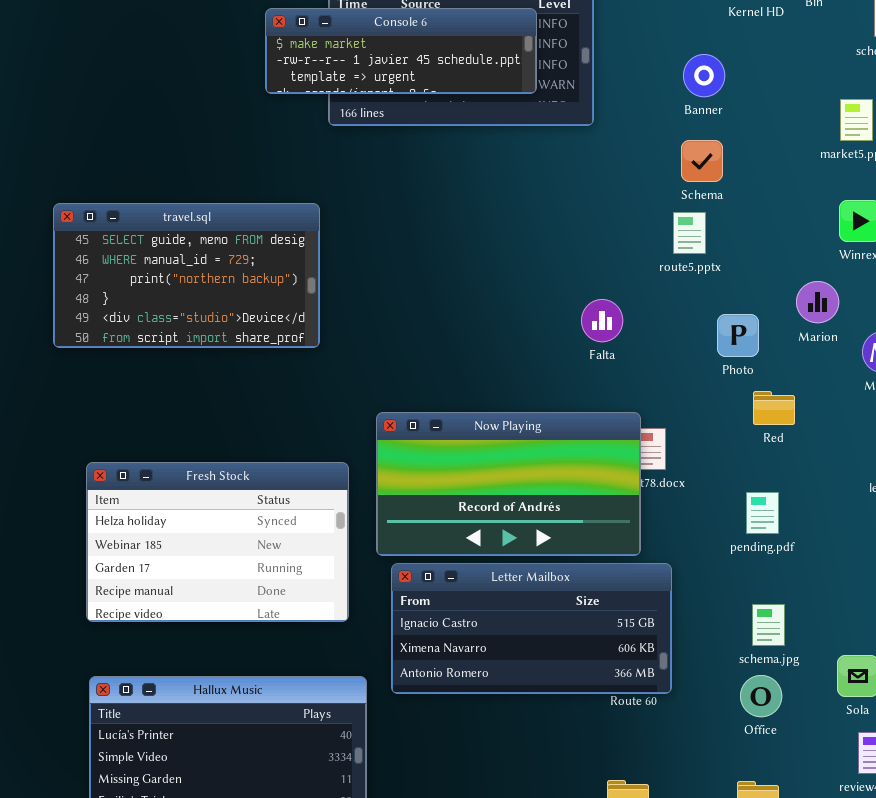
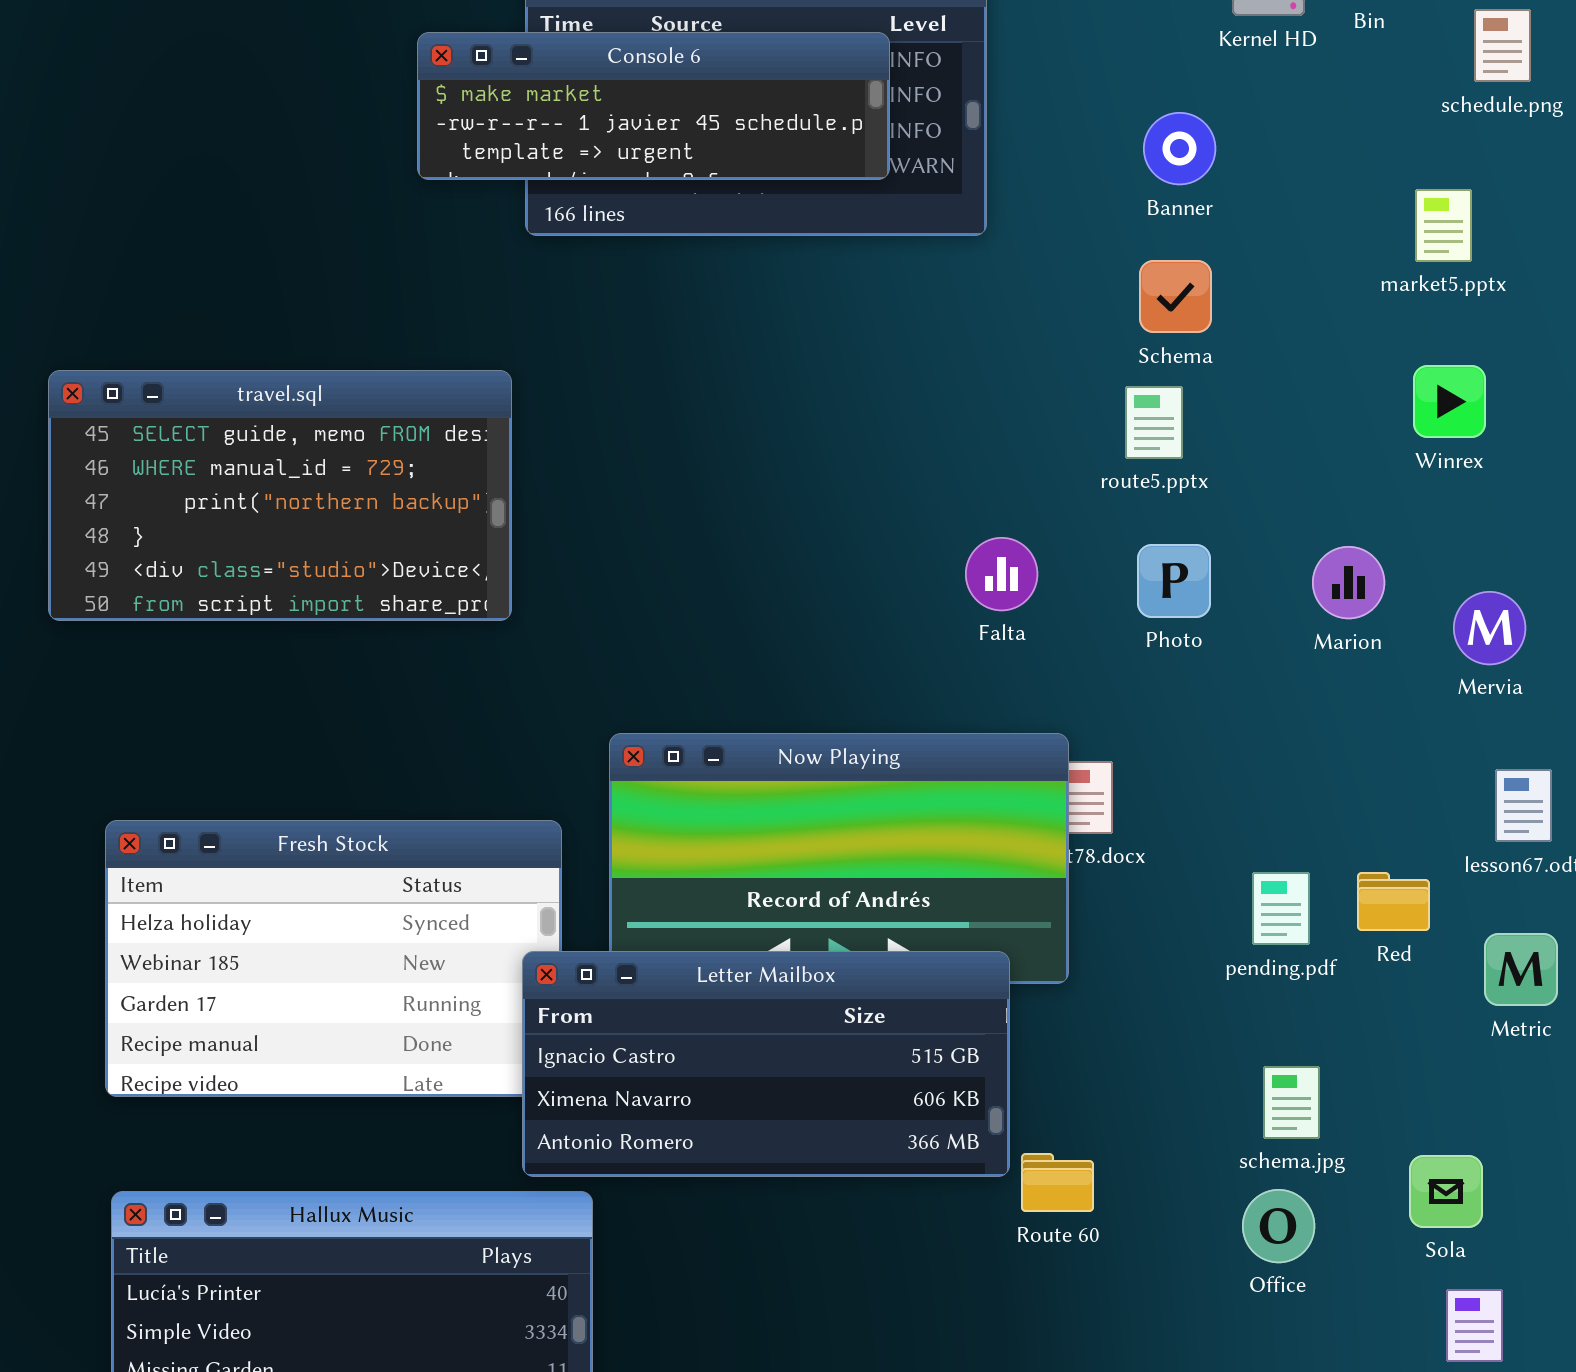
Marion: [796,281,839,323] -> [1312,546,1385,619], moved
Photo: [717,314,759,357] -> [1137,544,1211,618], moved
Red: [753,391,795,425] -> [1357,872,1430,931], moved
Letter Mailbox: [391,563,672,694] -> [522,951,1010,1177], moved

